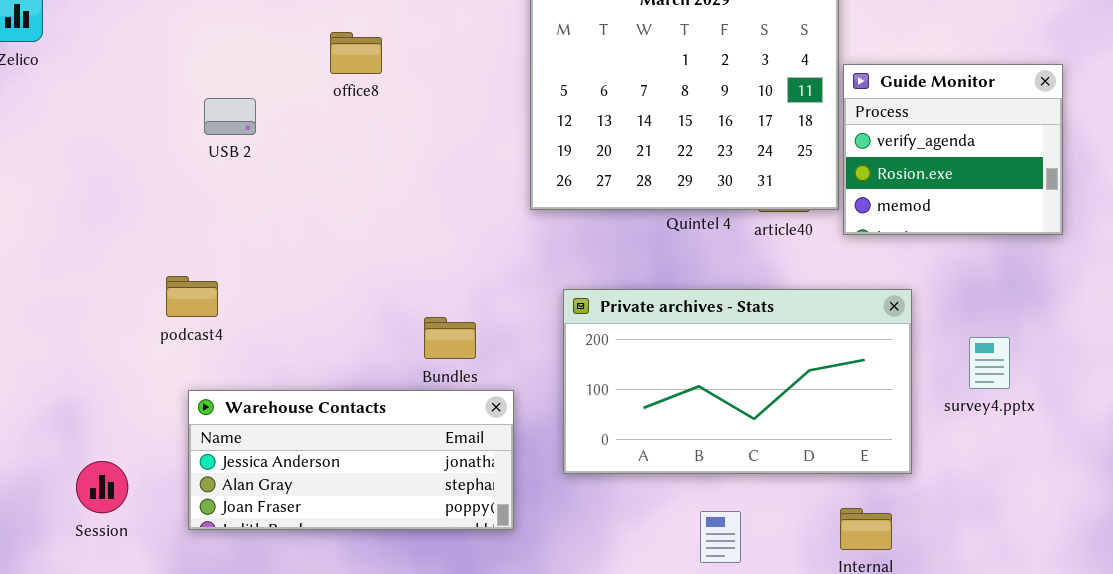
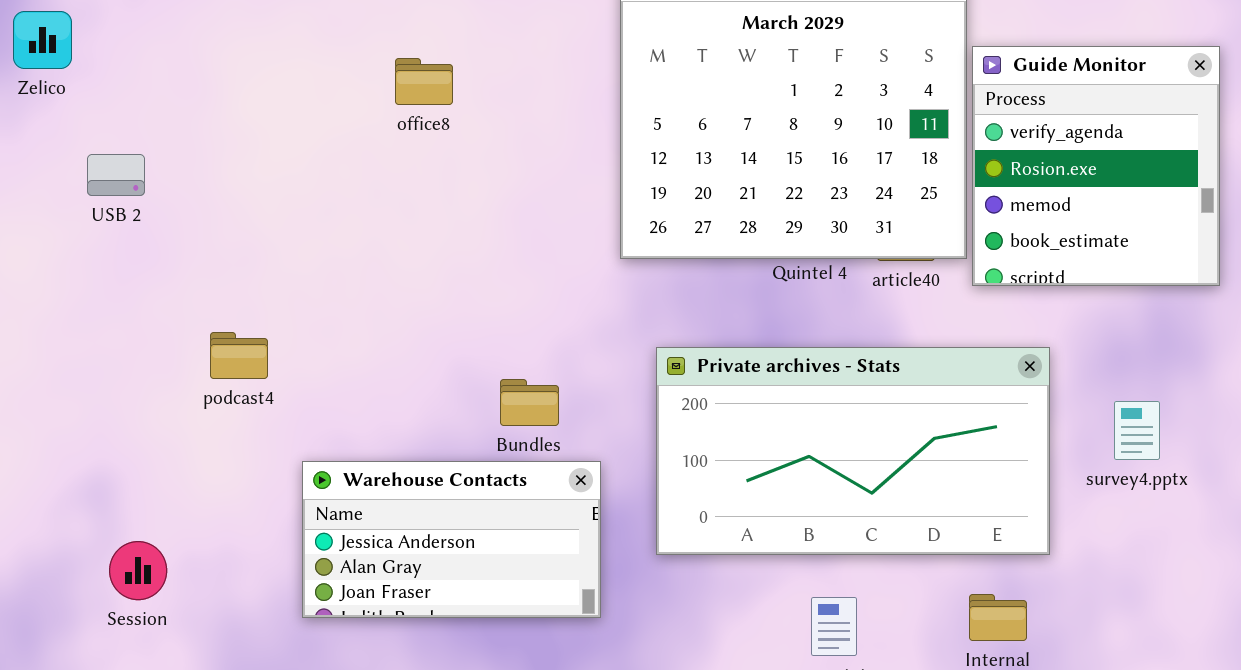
Guide Monitor: [843,64,1063,235] -> [972,46,1220,286], resized
USB 2: [204,98,256,135] -> [87,154,145,196], moved
Warehouse Contacts: [188,390,514,530] -> [302,461,601,618], resized

